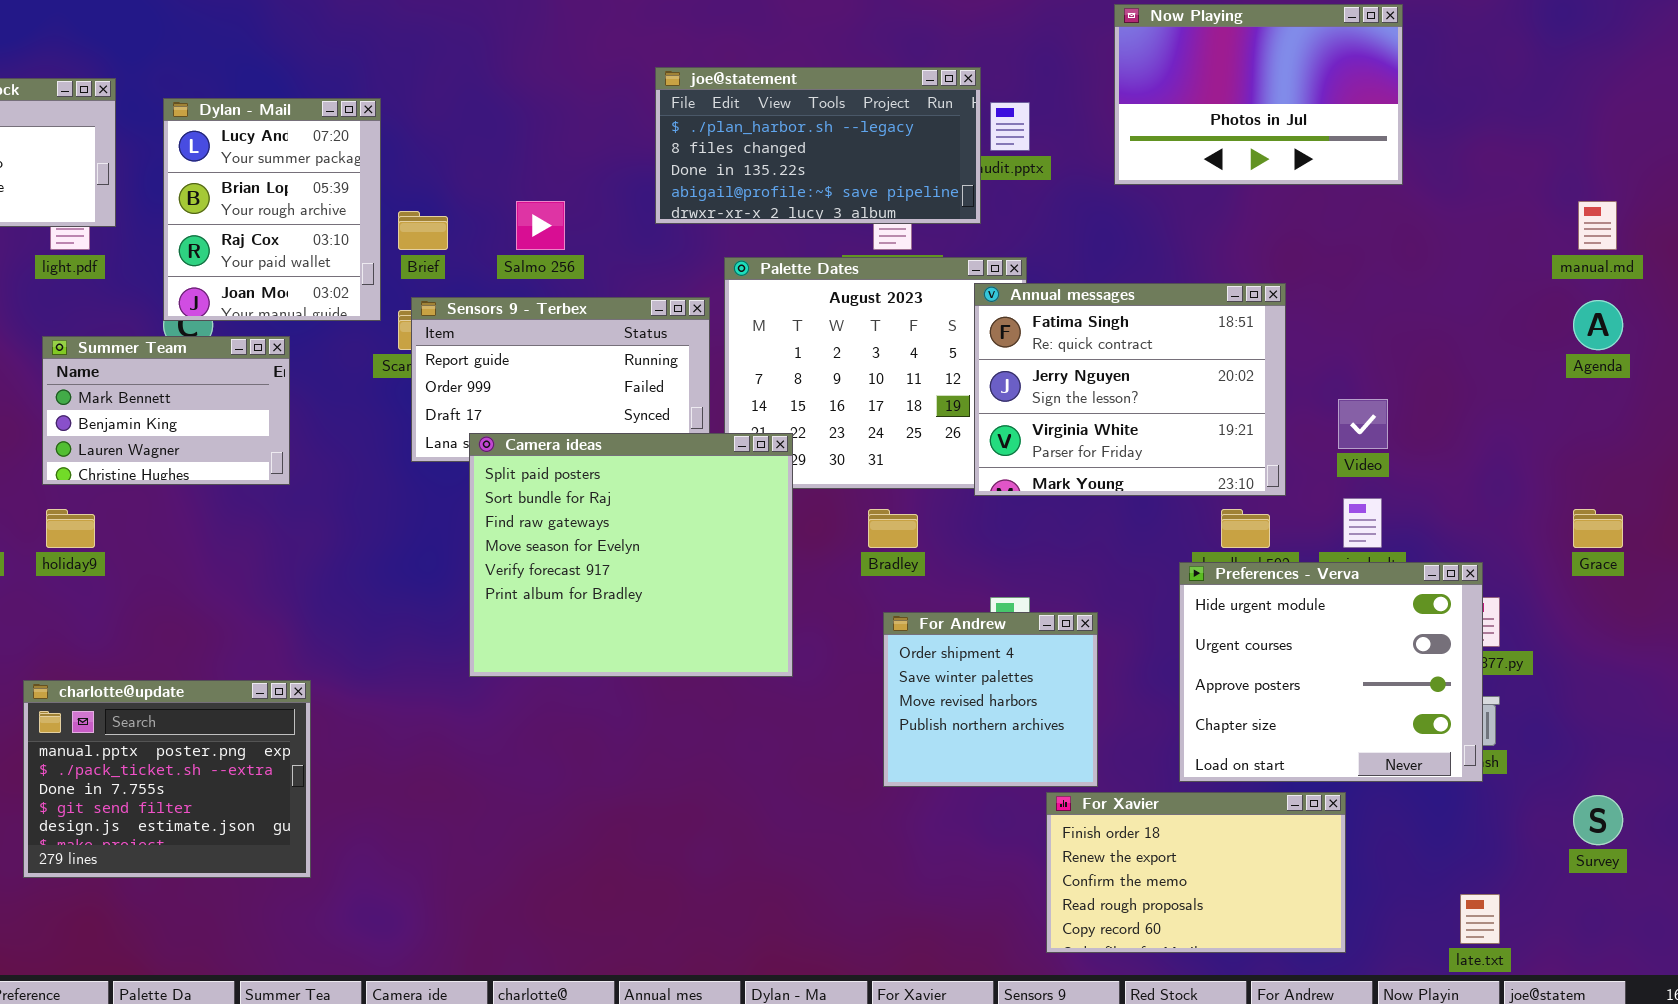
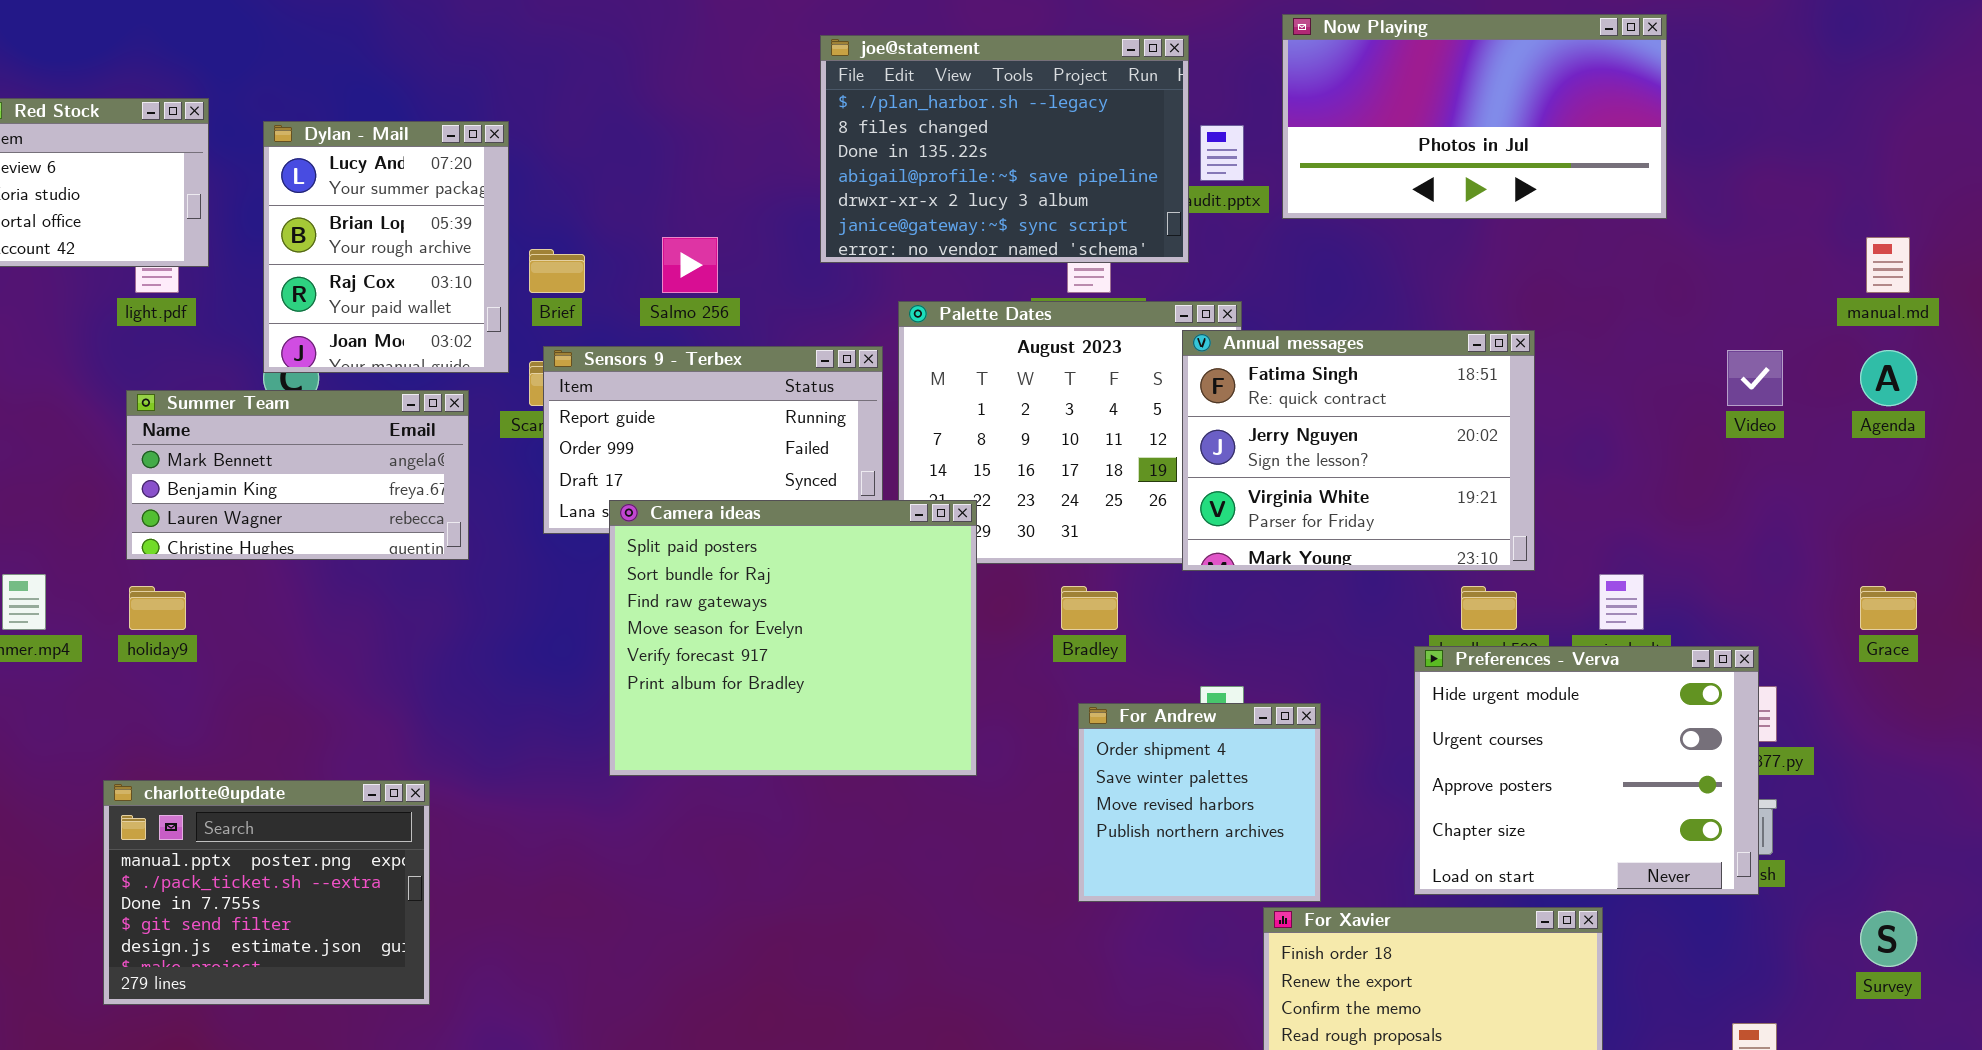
Now Playing: [1114,4,1403,185] -> [1282,14,1667,219], resized
joe@statement: [655,67,981,224] -> [820,35,1189,263], resized
Summer Team: [42,336,290,485] -> [126,390,469,560], resized
Video: [1338,399,1388,449] -> [1727,350,1783,406], moved

